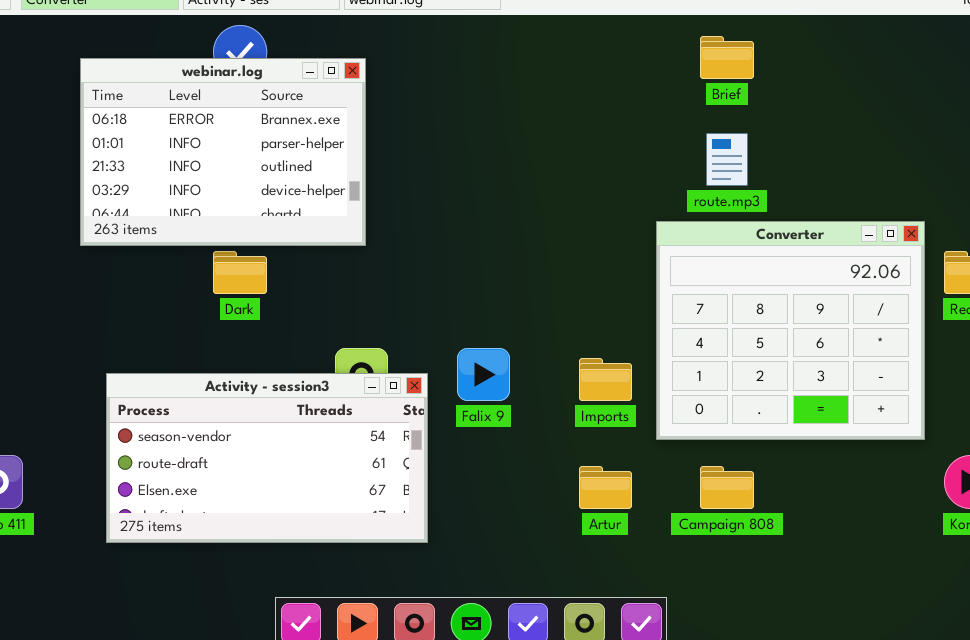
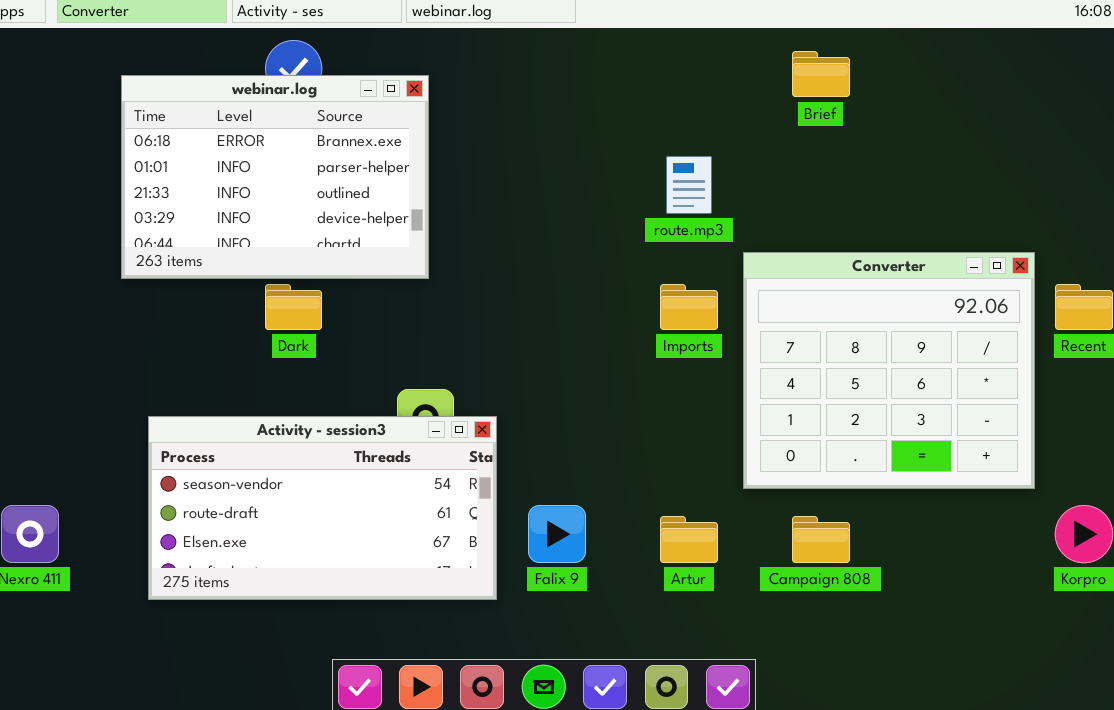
route.mp3: [706,133,748,186] -> [666,156,712,214], moved
Falix 9: [457,348,510,401] -> [528,505,586,563], moved
Imports: [579,358,632,401] -> [660,284,718,330], moved

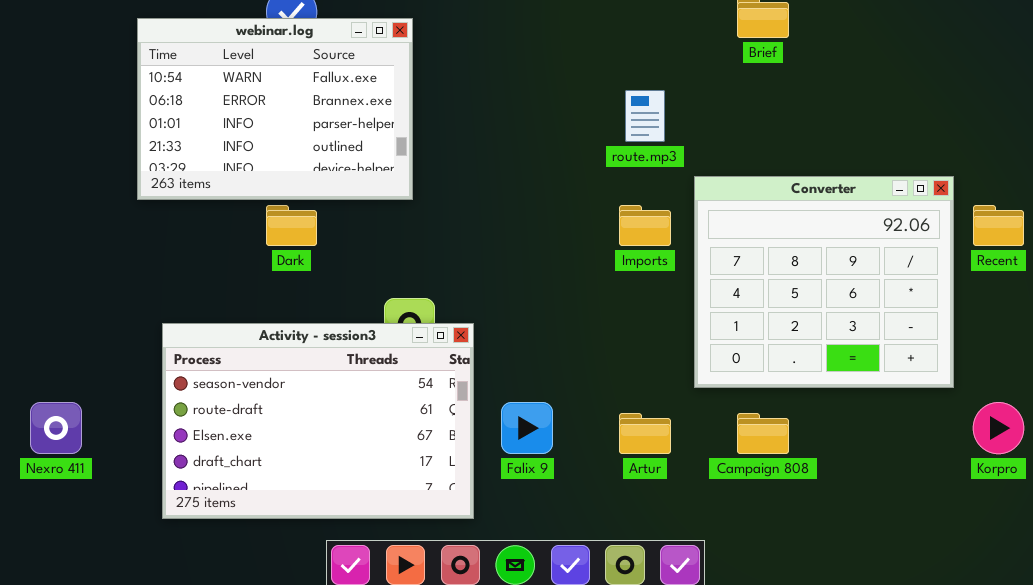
webinar.log: [121,75,429,279] -> [137,18,413,200], scrolled up 1 row
Activity - session3: [148,416,497,600] -> [162,323,474,519], resized

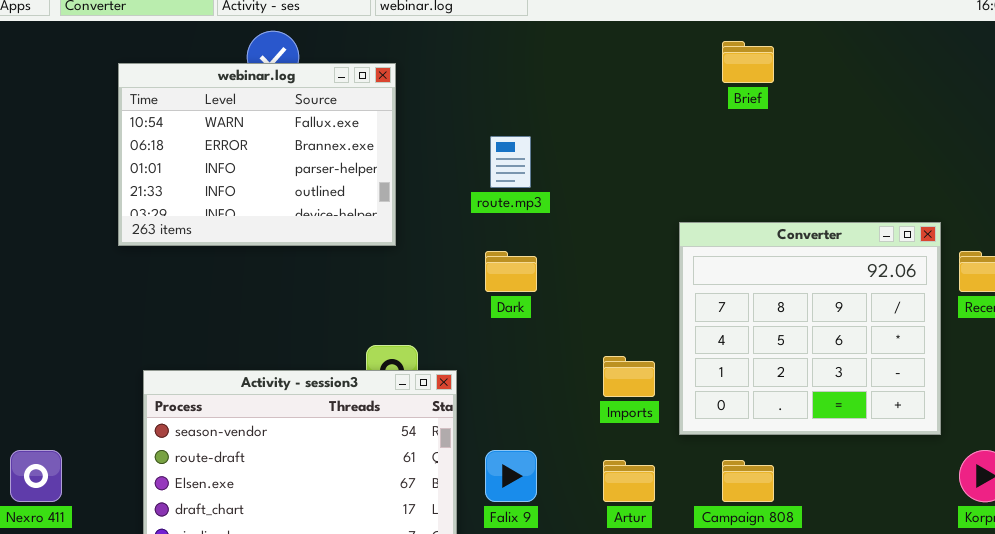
route.mp3: [625,90,665,142] -> [490,136,531,188], moved
Dark: [266,205,317,246] -> [485,251,537,292], moved
Imports: [619,205,671,246] -> [603,356,655,397], moved

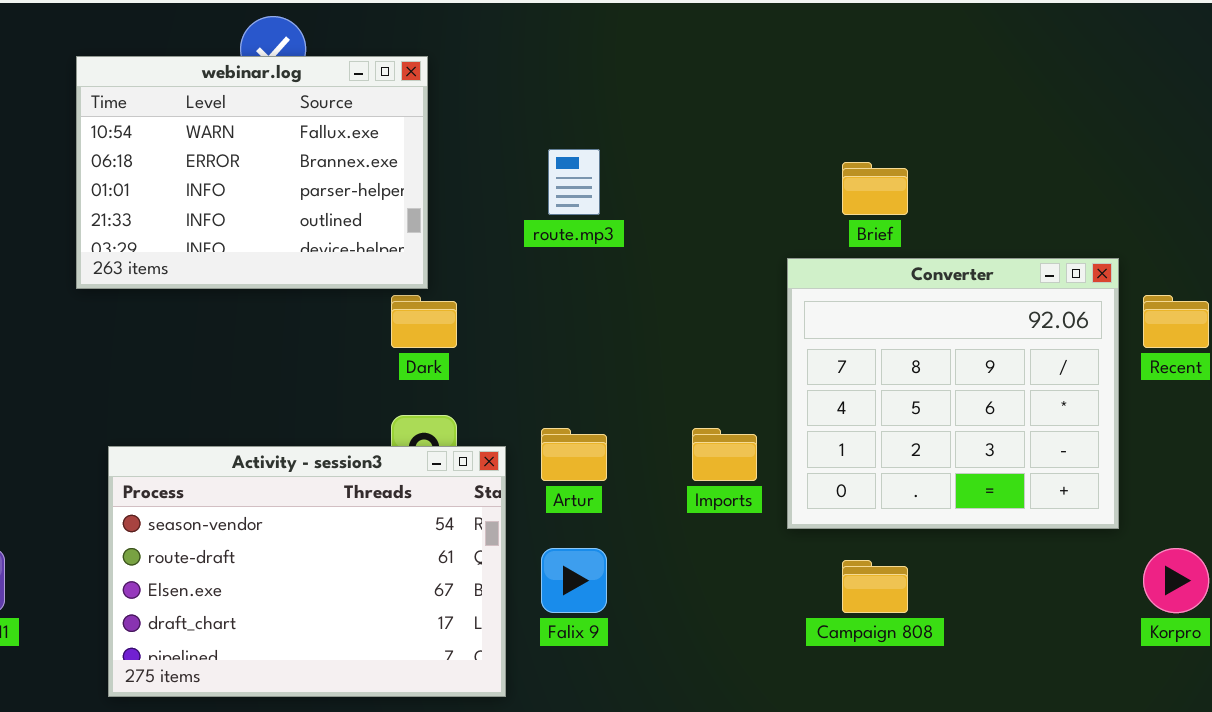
Brief: [722,41,774,83] -> [842,162,908,215], moved
Dark: [485,251,537,292] -> [391,295,457,348], moved
Artur: [603,460,655,502] -> [541,428,607,481], moved

